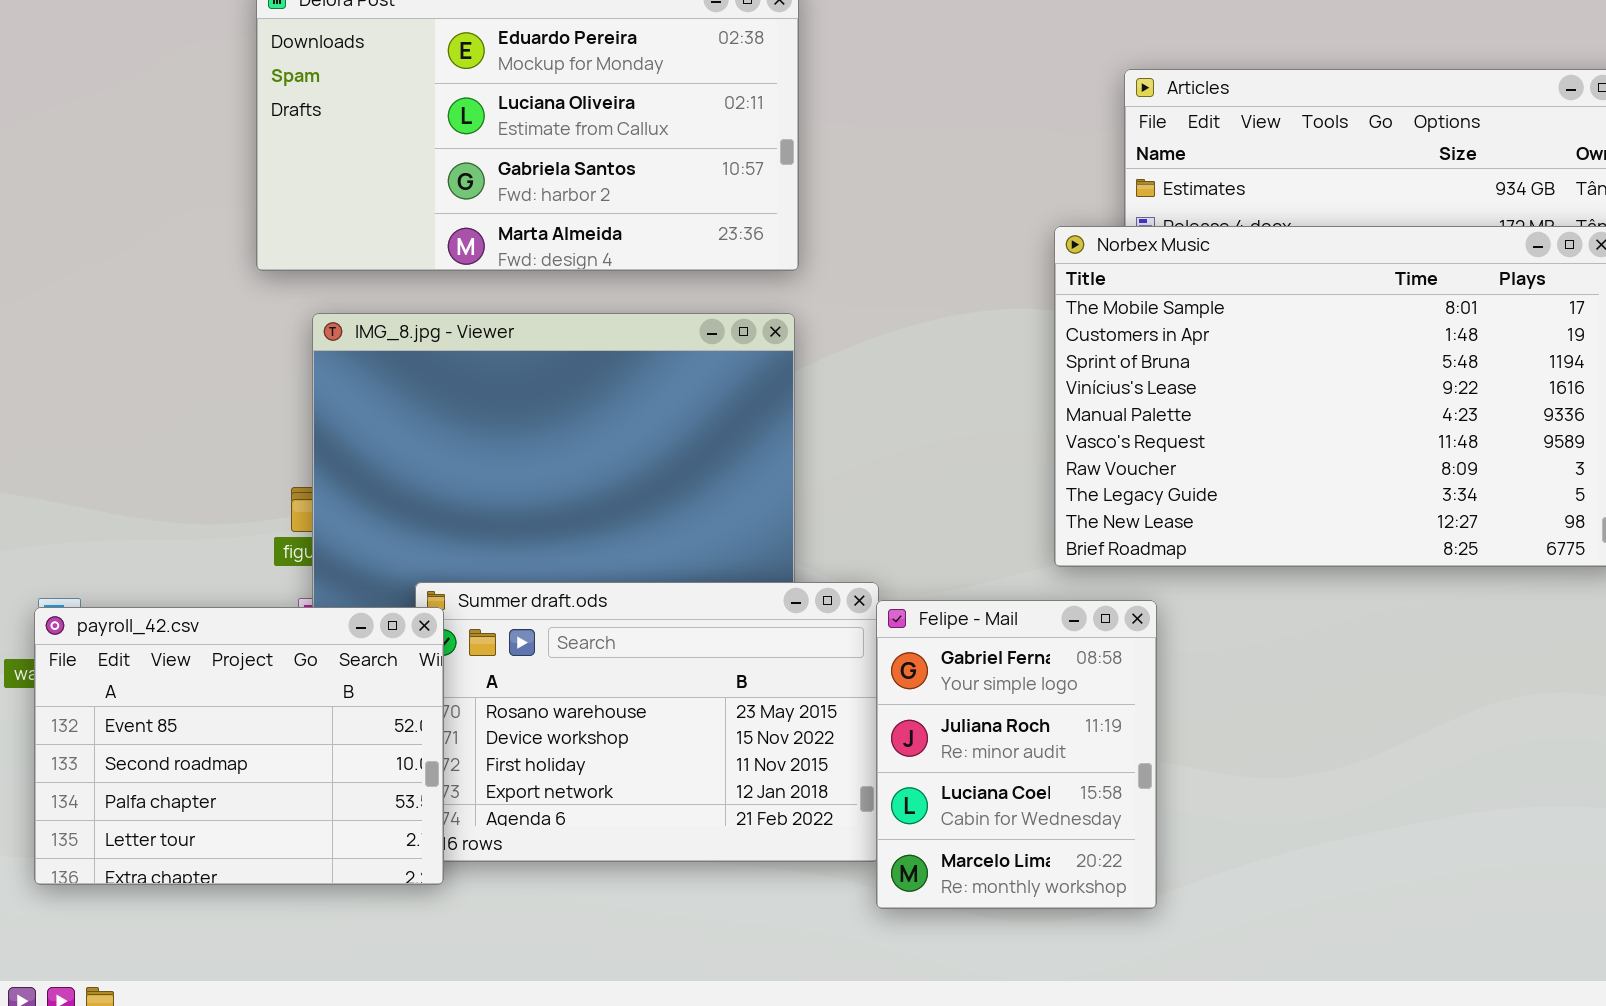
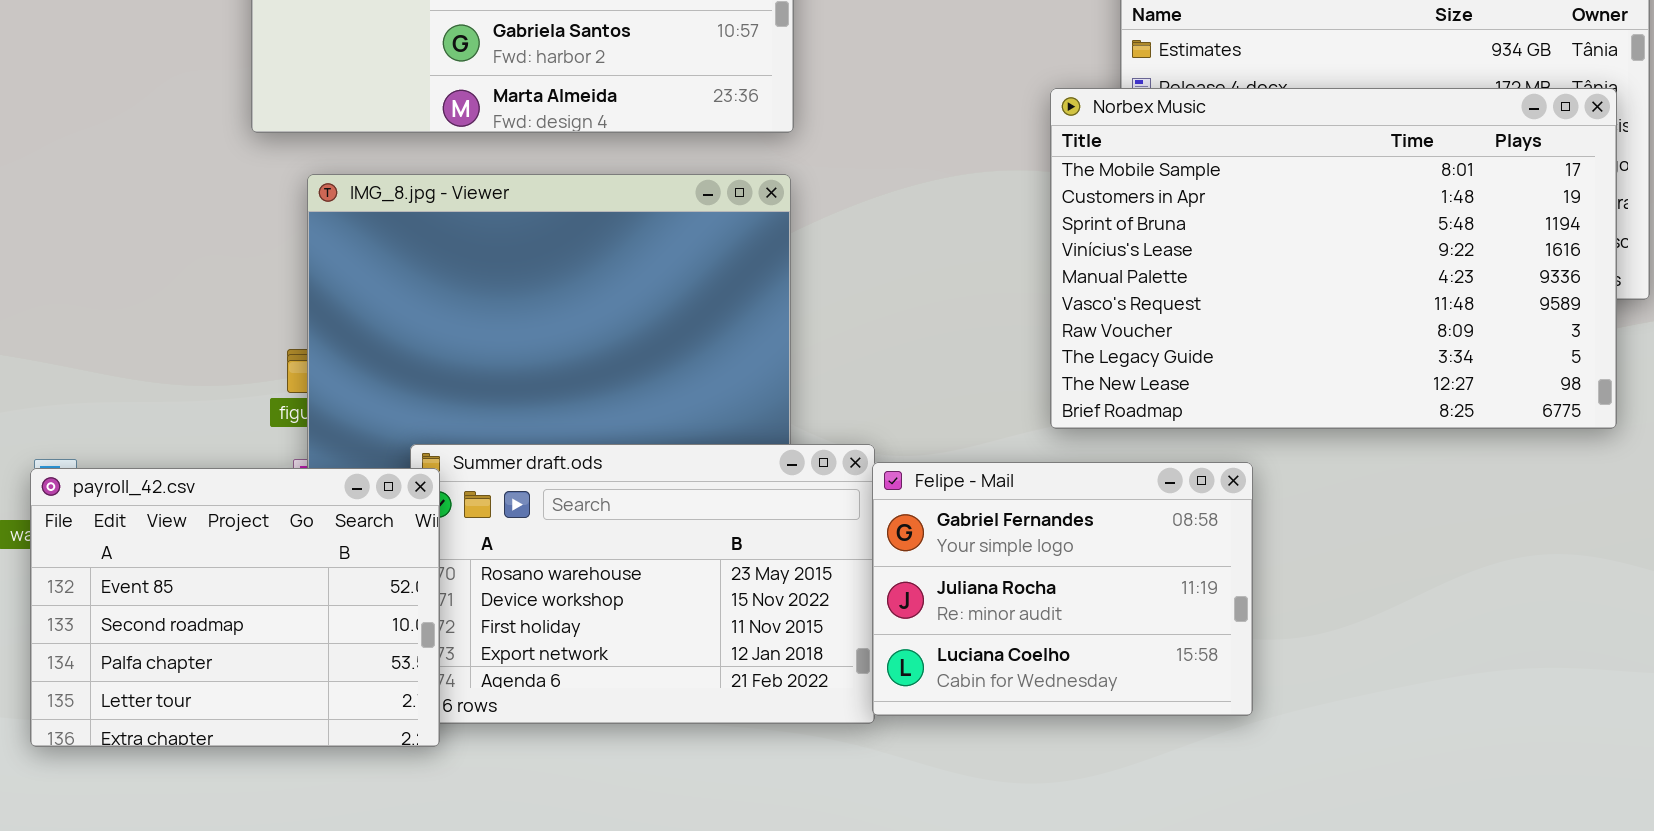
Felipe - Mail: [876,600,1157,909] -> [872,462,1253,716], resized

